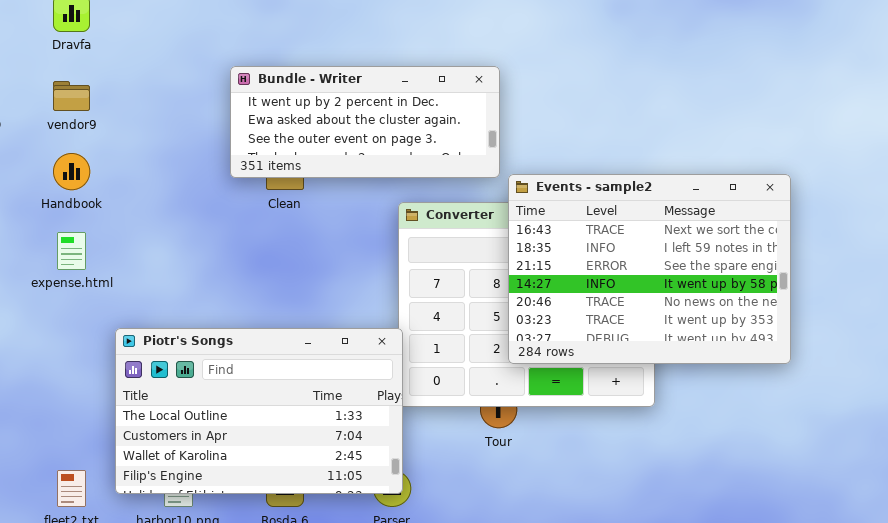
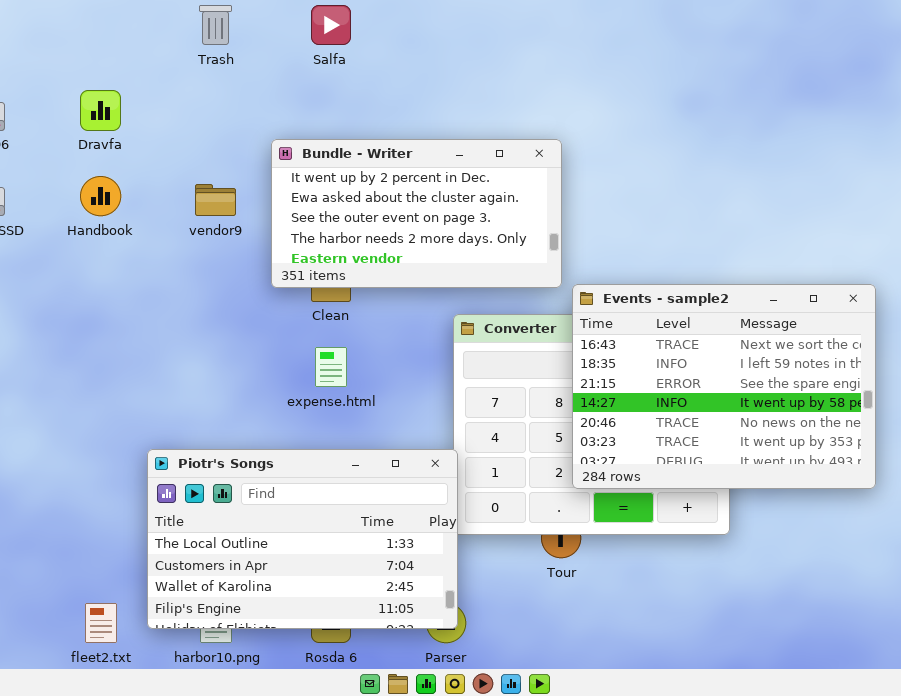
Bundle - Writer: [230,66,500,178] -> [271,139,562,288], resized
vendor9: [53,81,90,111] -> [195,184,236,216], moved
Handbook: [53,153,90,190] -> [80,176,121,216], moved
expense.html: [57,232,86,270] -> [315,347,347,387], moved

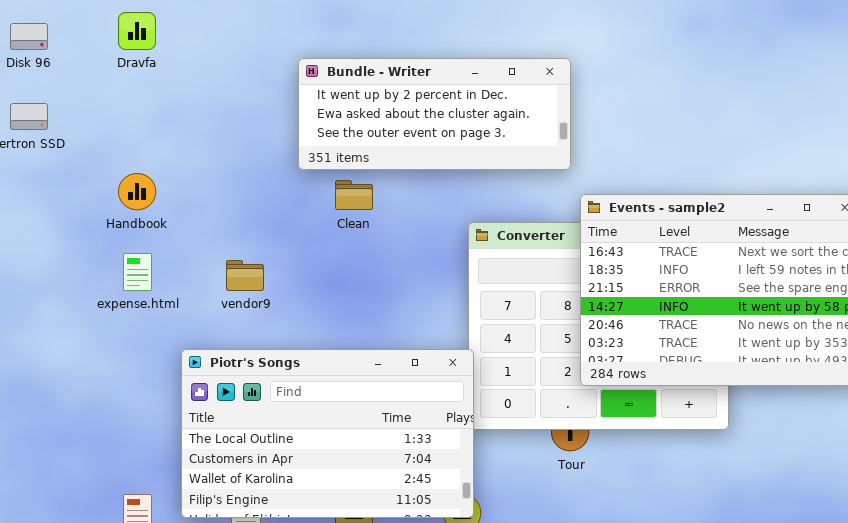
Bundle - Writer: [271,139,562,288] -> [298,58,571,170], resized
Handbook: [80,176,121,216] -> [118,173,156,210], moved
vendor9: [195,184,236,216] -> [226,260,264,291], moved
expense.html: [315,347,347,387] -> [123,253,152,291], moved

